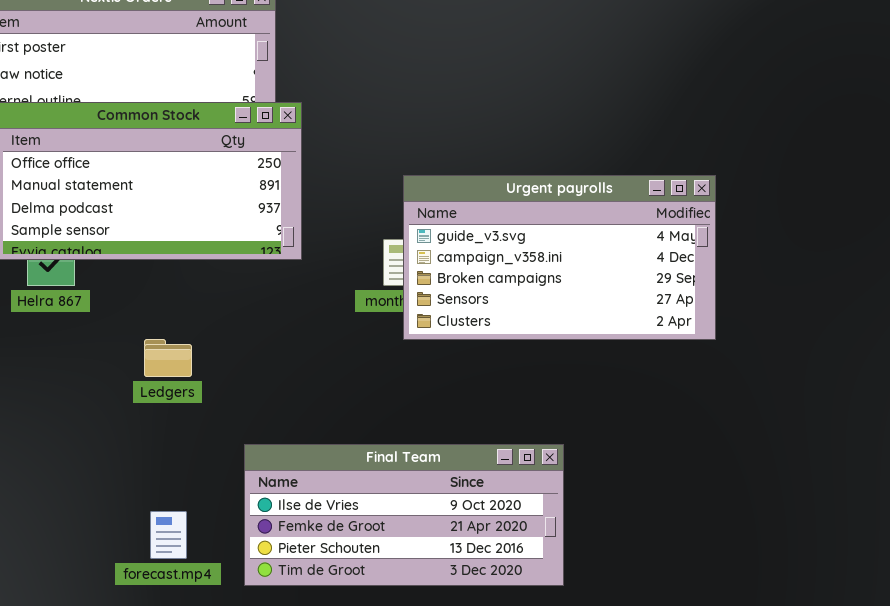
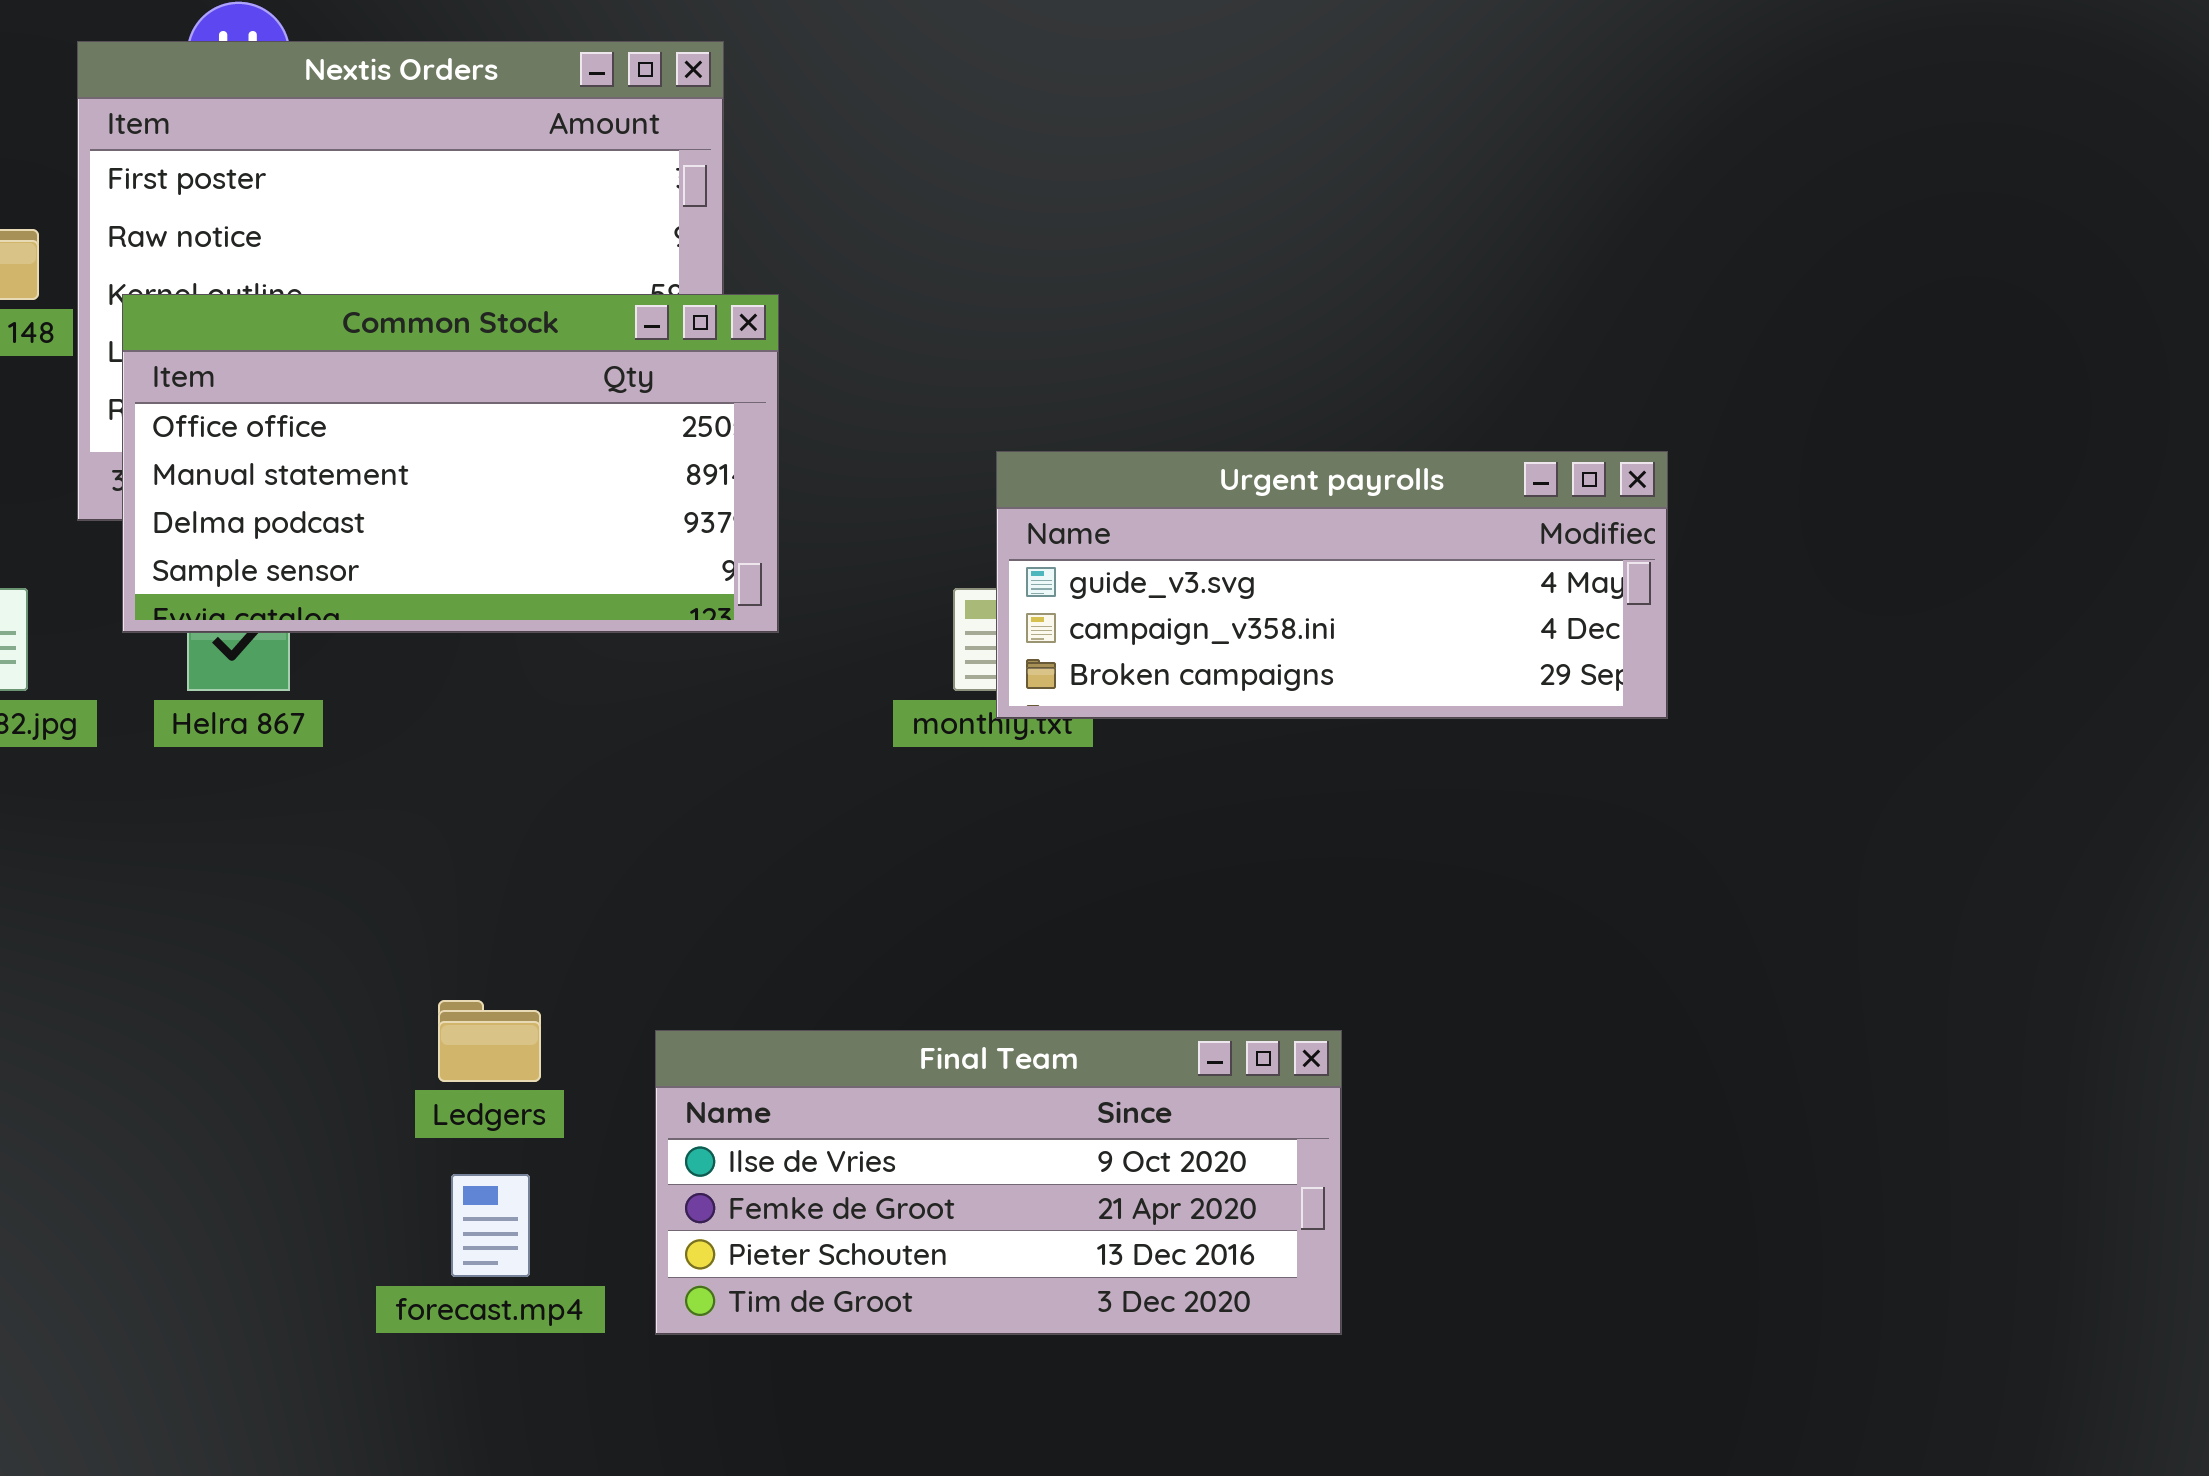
Urgent payrolls: [403,175,716,340] -> [996,451,1668,719], resized
Ledgers: [144,339,192,377] -> [438,1000,541,1082], moved

